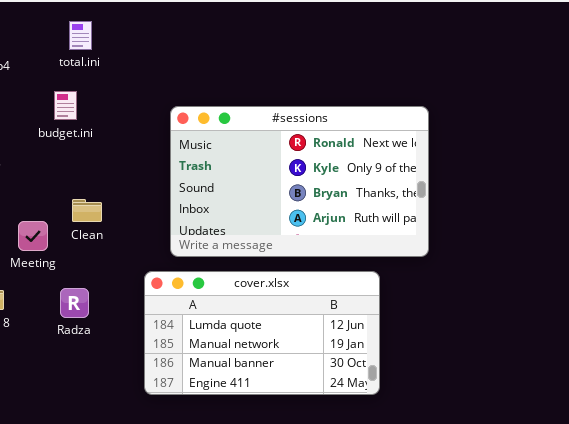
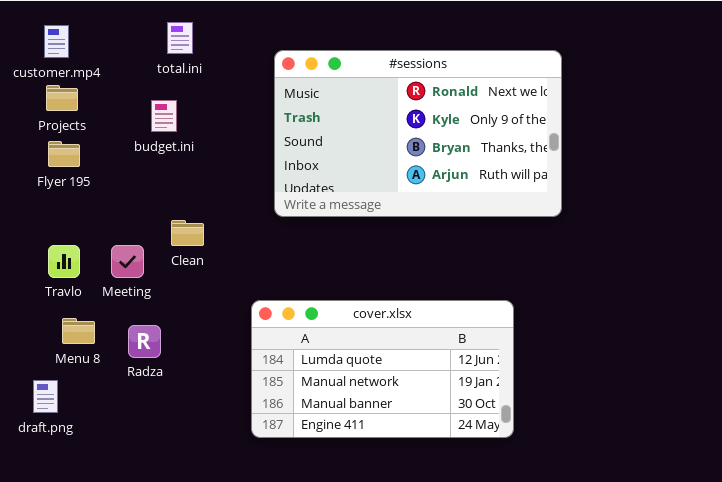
#sessions: [170,106,429,257] -> [274,50,562,217], moved
Radza: [60,288,89,318] -> [128,325,161,358], moved

